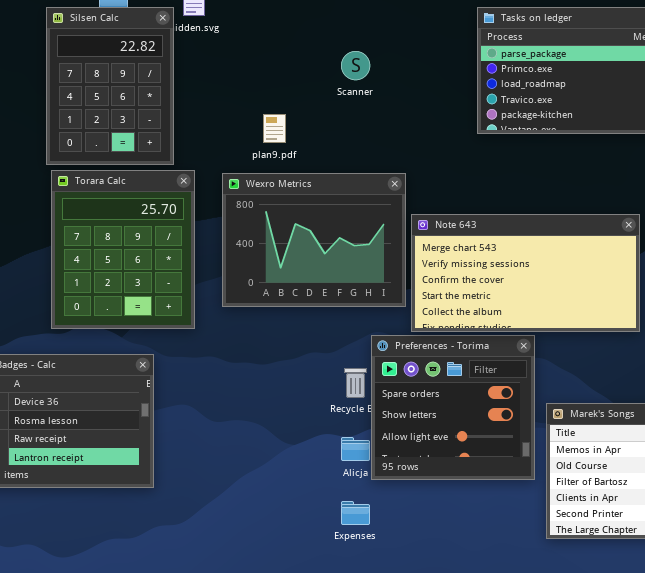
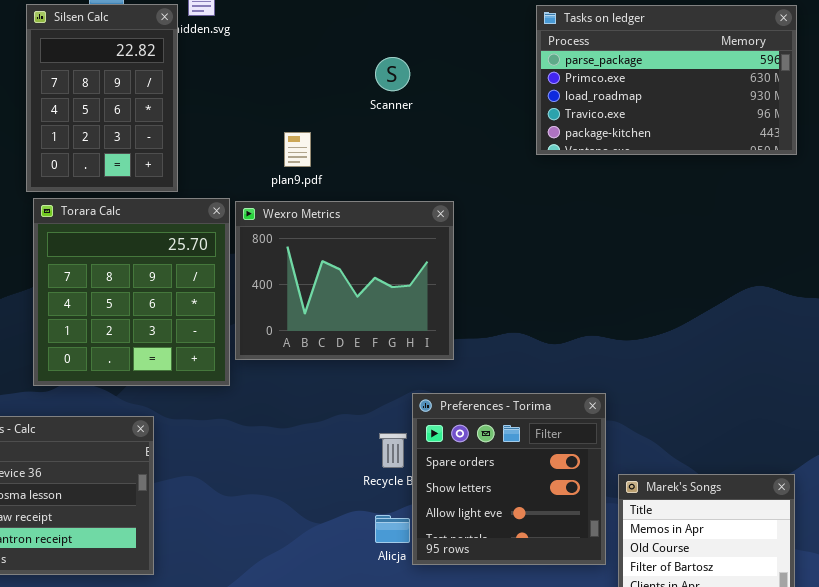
Torara Calc: [51,170,195,329] -> [33,198,230,386], resized
Note 643: [411,214,640,332] -> none, closed

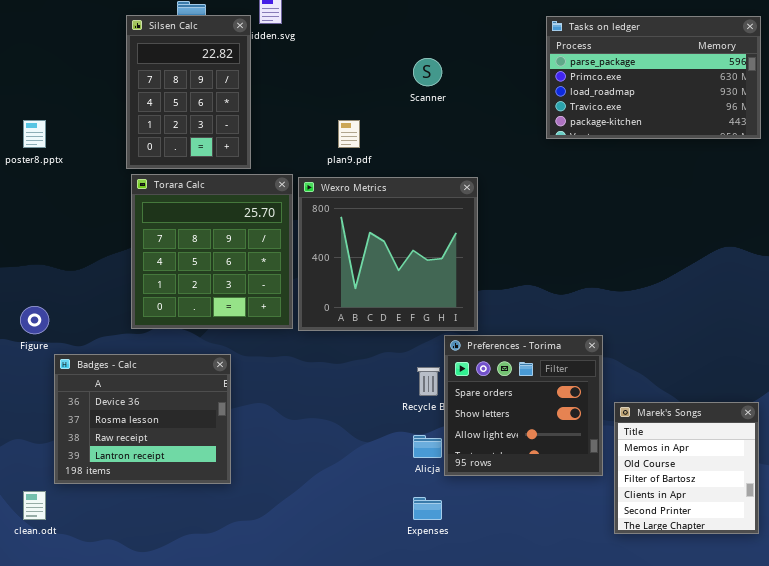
Wexro Metrics: [235,201,454,360] -> [298,177,478,331], resized

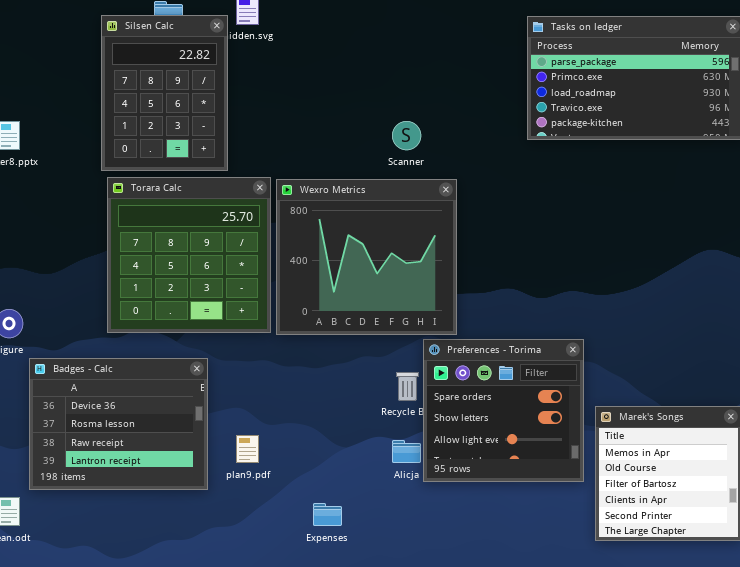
Scanner: [413,58,442,86] -> [392,121,421,150], moved
plan9.pdf: [338,120,360,148] -> [236,435,259,463], moved
Expenses: [413,497,442,520] -> [313,503,342,526], moved

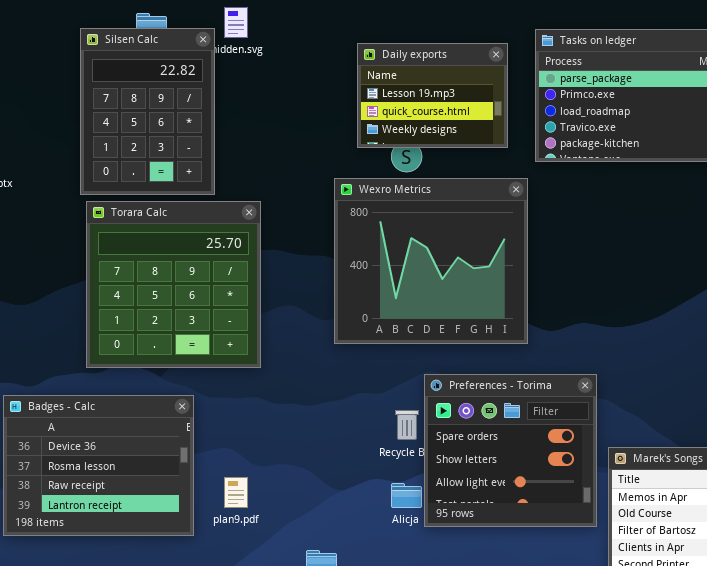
Daily exports: none -> [357,43,508,148], opened
Wexro Metrics: [276,179,457,335] -> [334,178,528,344], moved

